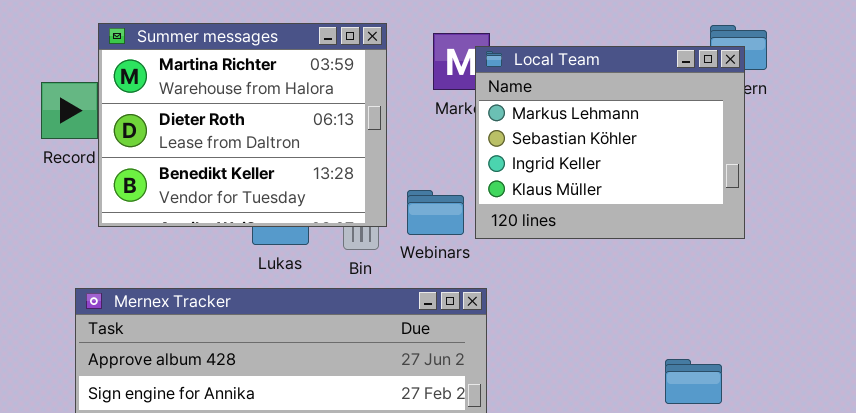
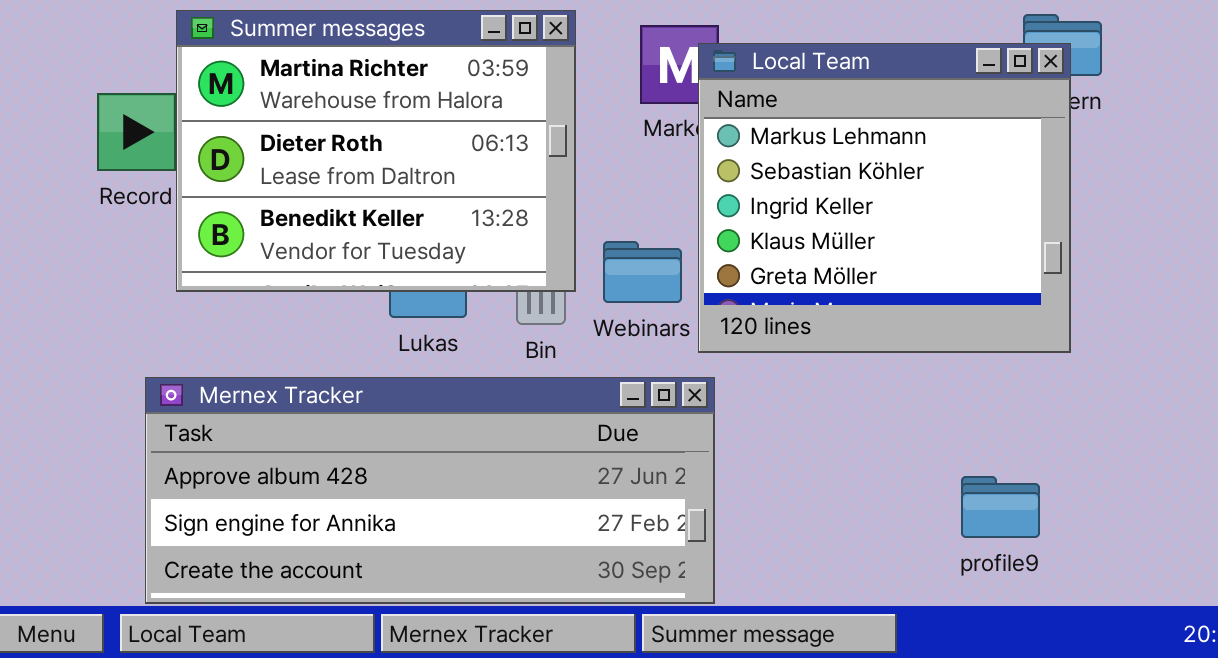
Local Team: [475,46,745,239] -> [698,43,1071,353], resized

